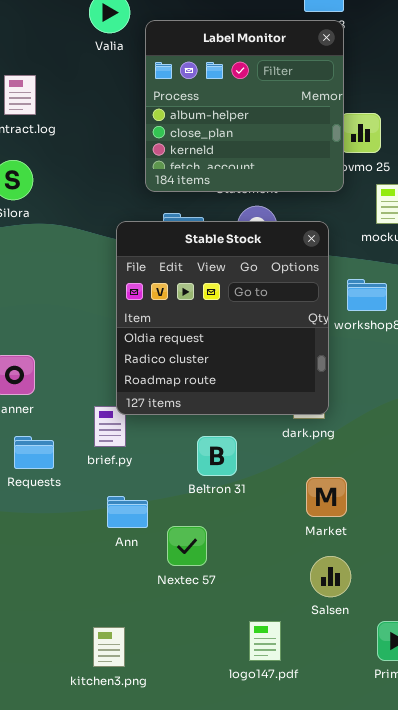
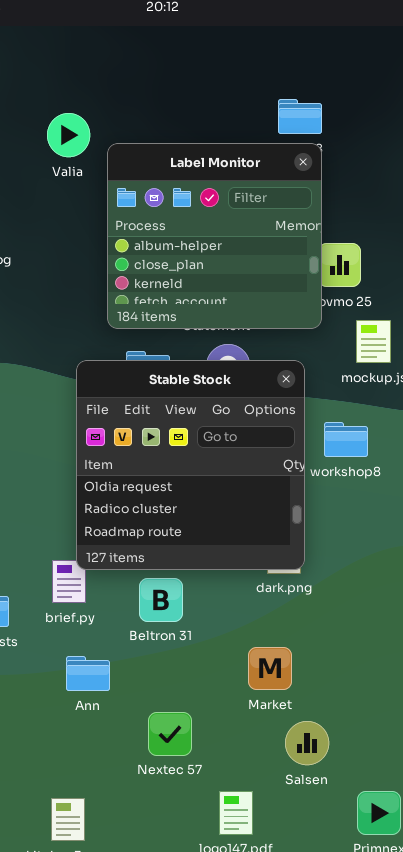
Beltron 31: [197,436,237,476] -> [139,578,183,622], moved
Market: [306,477,347,517] -> [248,647,292,690], moved
Nextec 57: [167,526,207,566] -> [148,712,192,756], moved

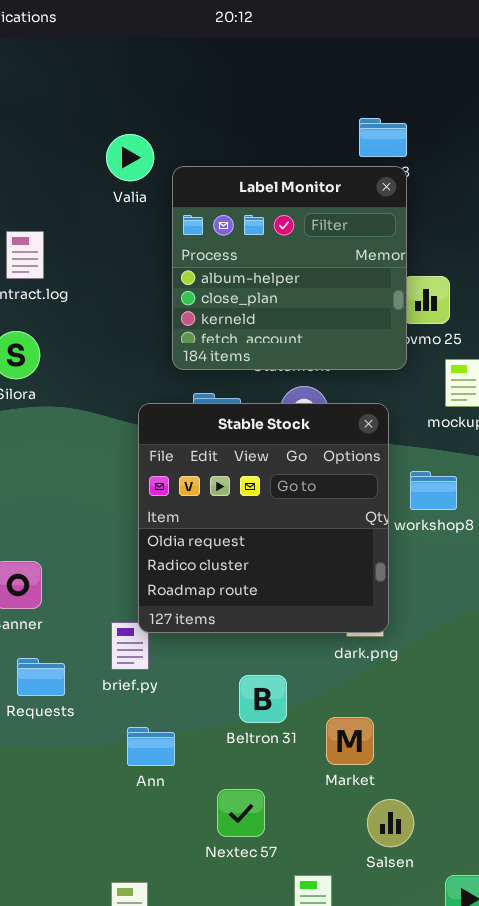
Beltron 31: [139,578,183,622] -> [239,675,287,723], moved

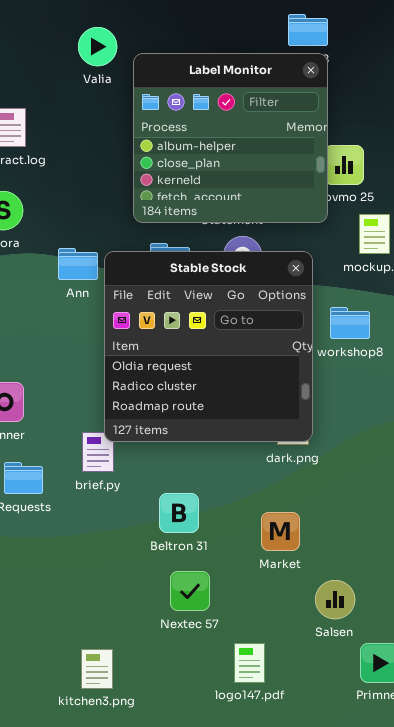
Beltron 31: [239,675,287,723] -> [159,493,199,533], moved
Ann: [127,727,175,766] -> [58,248,98,280], moved
Salsen: [367,799,414,847] -> [315,580,355,619], moved

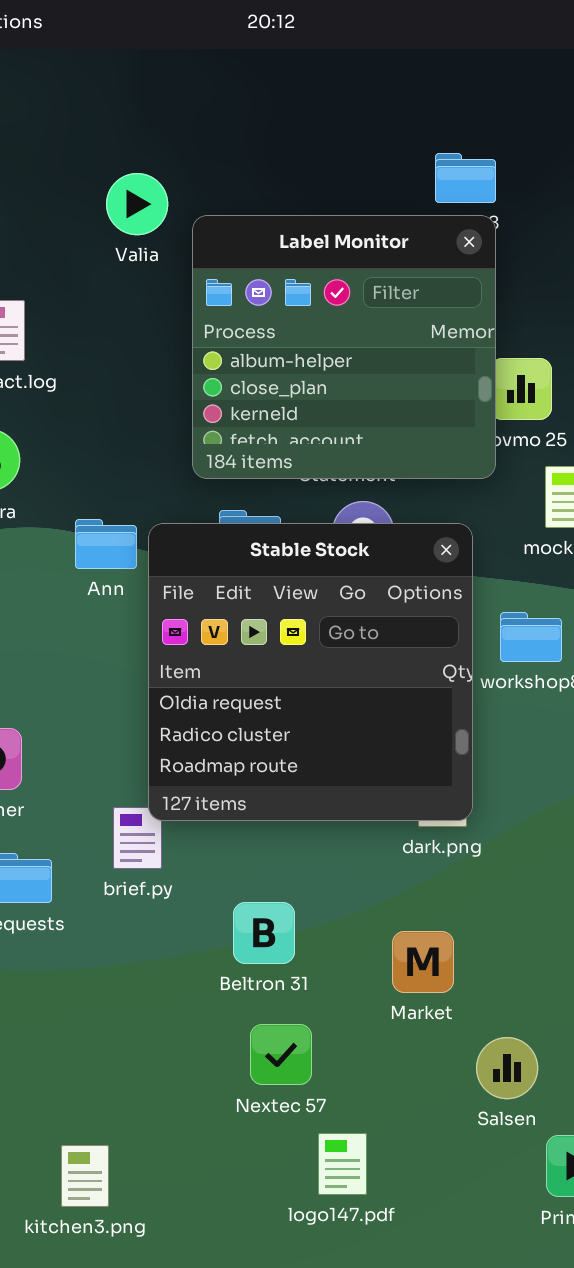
logo147.pdf: [234,643,265,683] -> [318,1133,367,1195], moved
kitchen3.png: [81,649,113,689] -> [61,1145,109,1207], moved

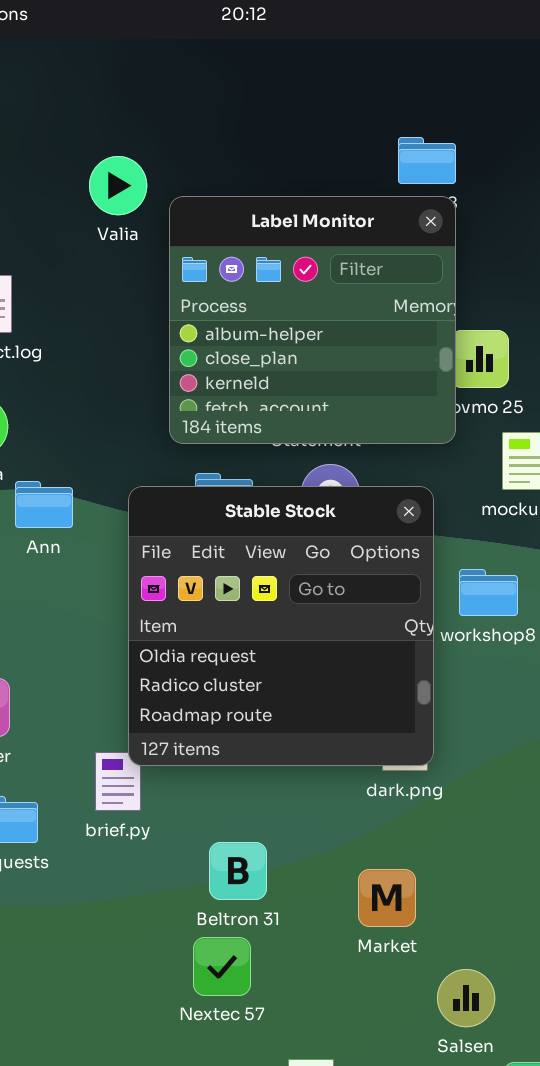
Ann: [75,519,137,569] -> [15,481,73,528], moved
Nextec 57: [250,1024,312,1085] -> [193,937,251,996], moved

